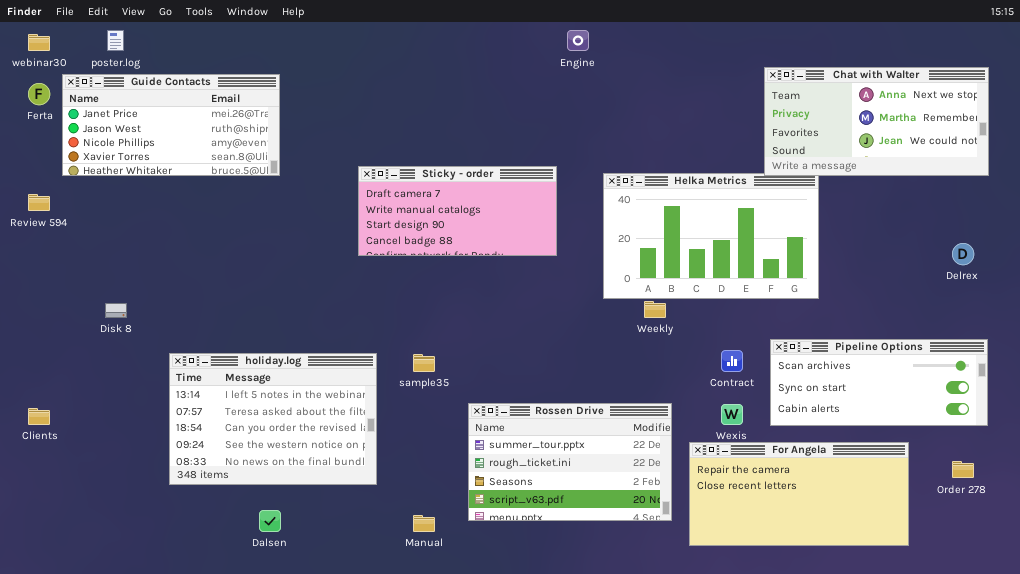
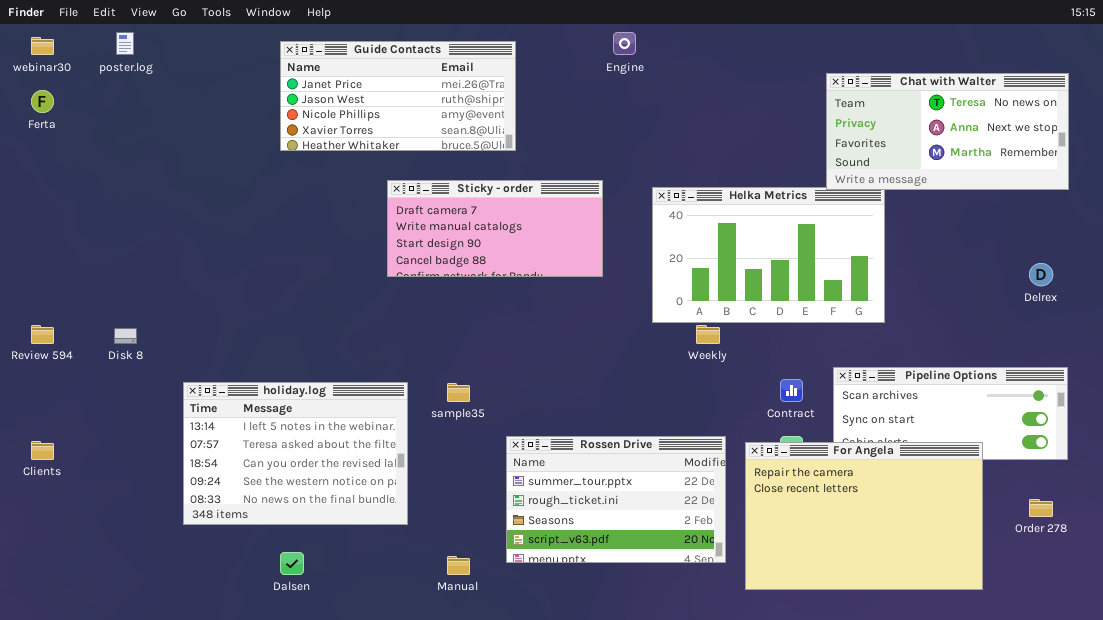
Chat with Walter: [764,67,989,176] -> [826,73,1069,190], scrolled up 1 row
Guide Contacts: [62,74,280,176] -> [280,41,516,151], moved
Review 594: [28,194,50,211] -> [31,325,54,344], moved
For Angela: [689,442,909,546] -> [745,442,983,590], resized

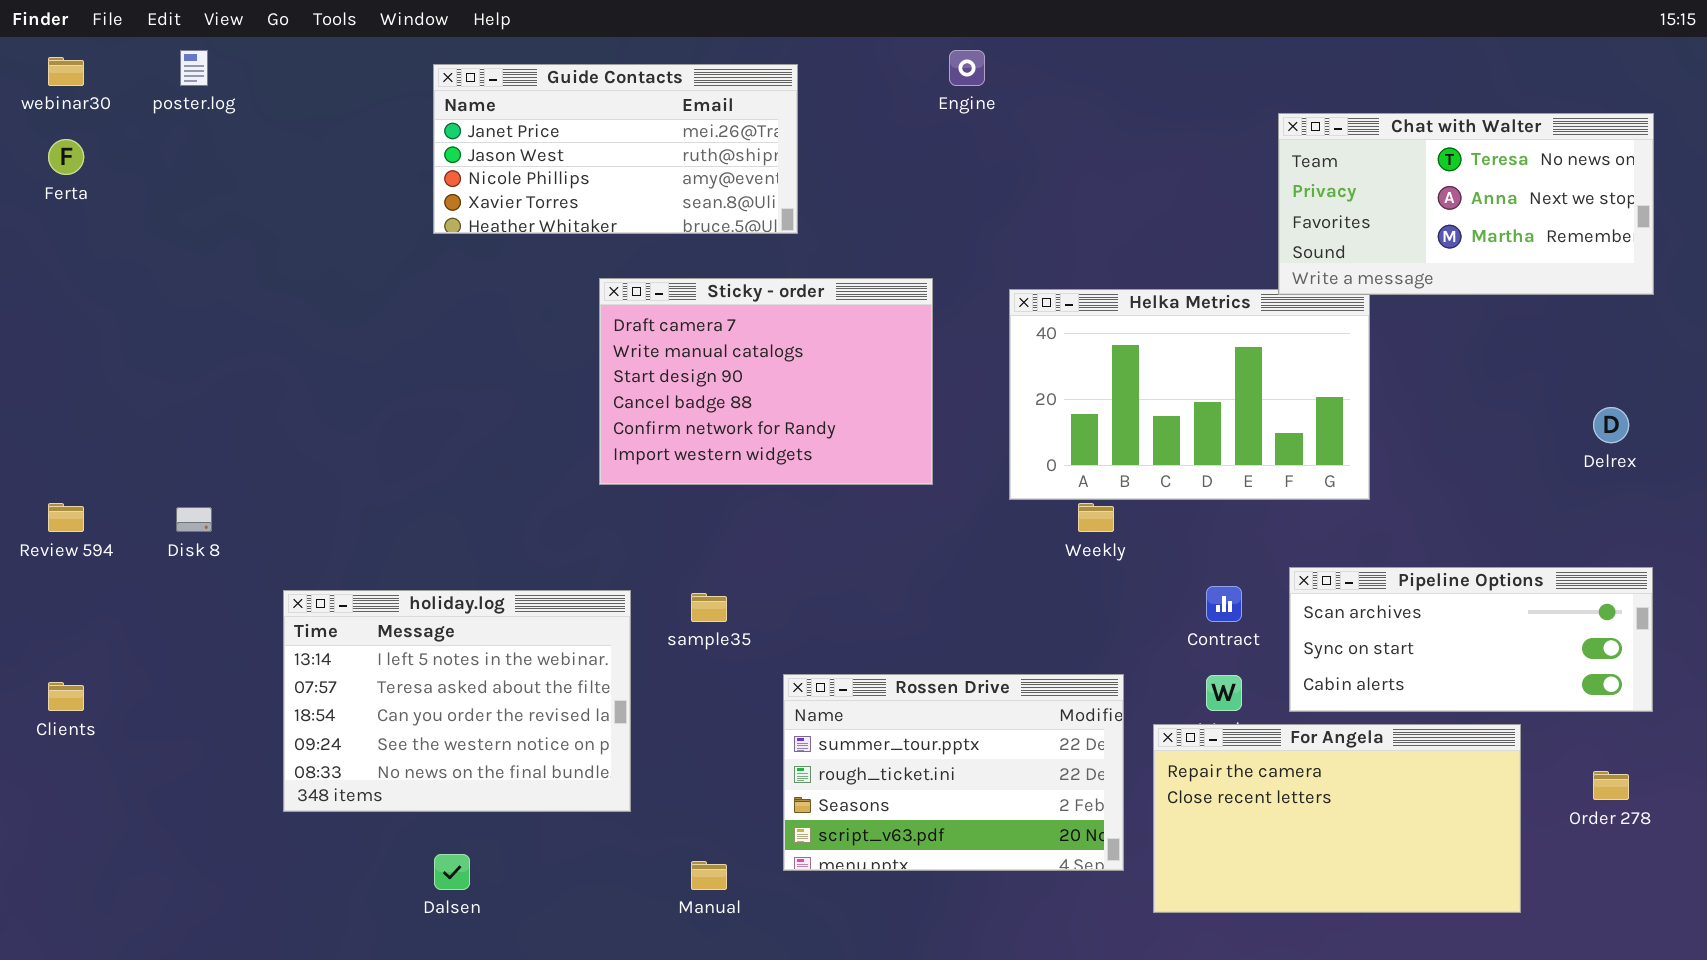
Sticky - order: [387,180,603,277] -> [599,278,933,485], resized
For Angela: [745,442,983,590] -> [1153,724,1521,913], resized

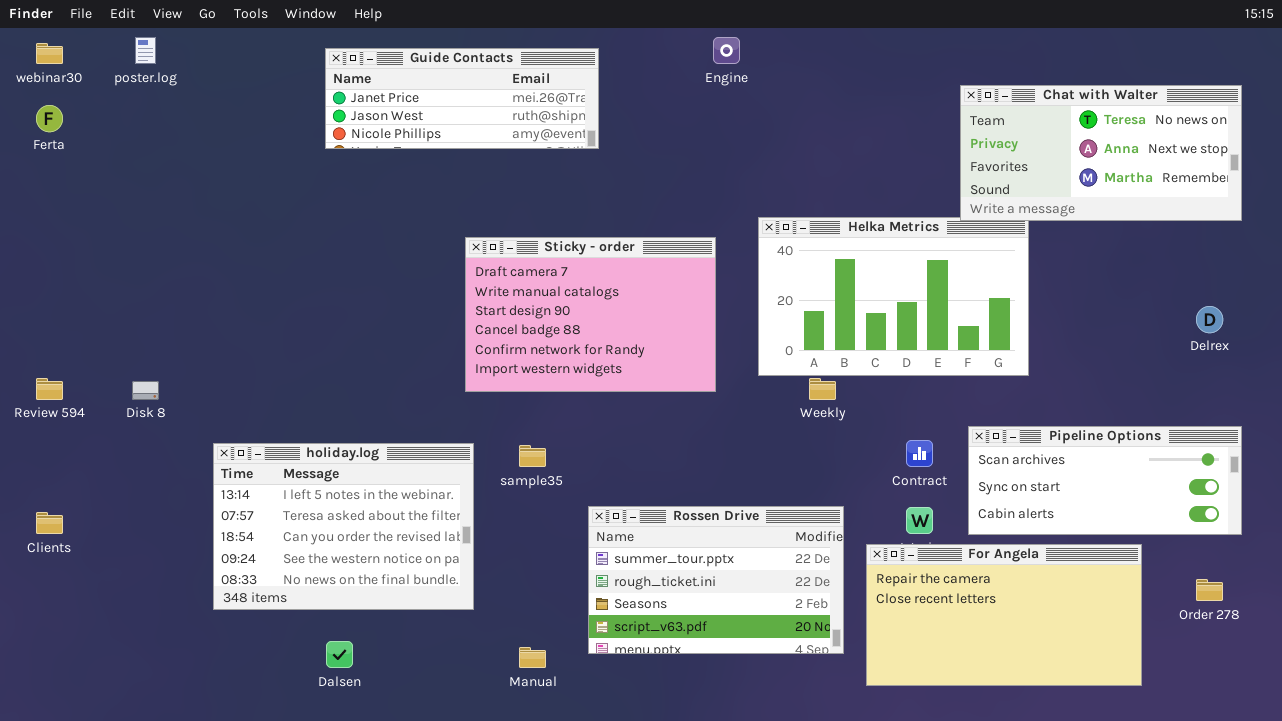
Guide Contacts: [433,64,798,234] -> [325,48,599,149], resized
Sticky - order: [599,278,933,485] -> [465,237,716,392], moved

